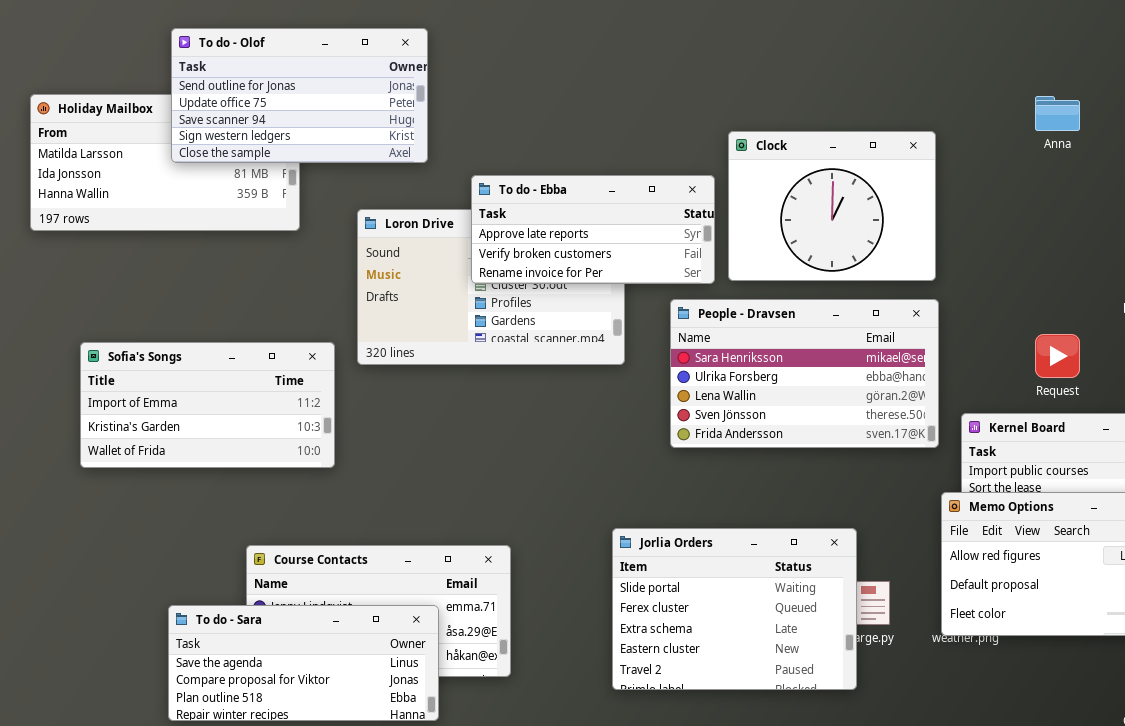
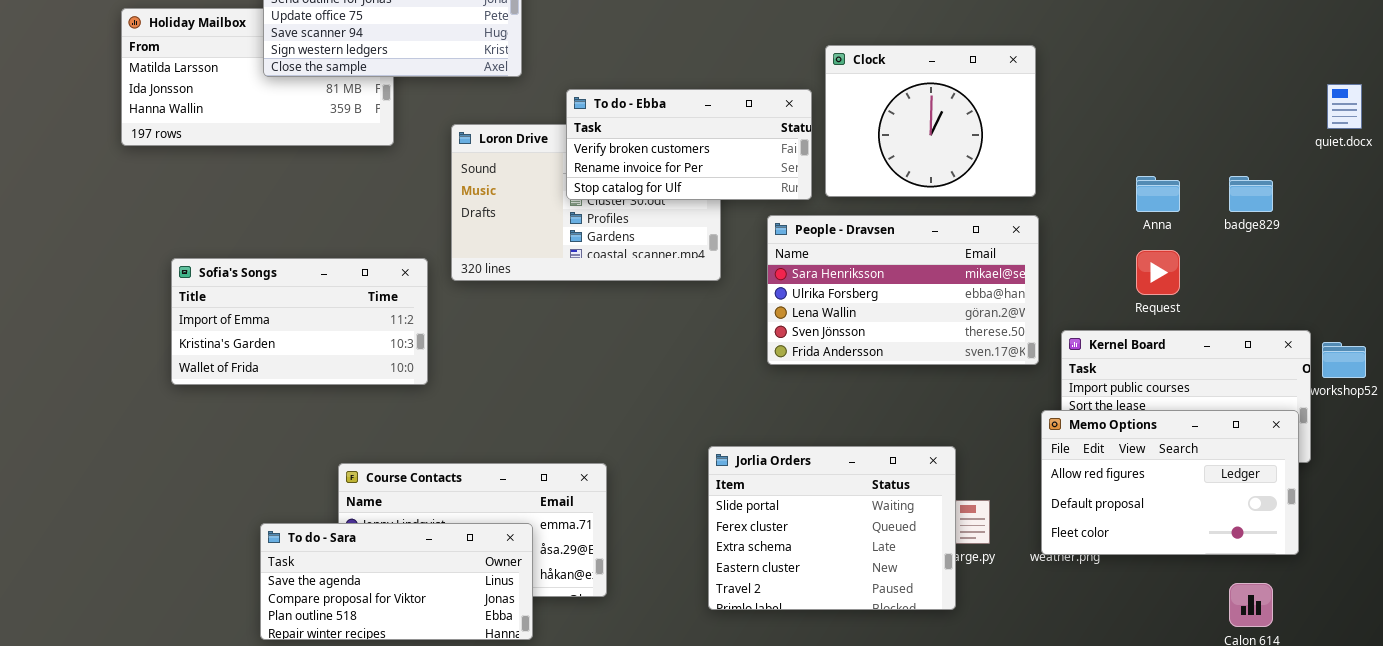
Anna: [1035,96,1080,131] -> [1136,176,1180,212], moved
To do - Ebba: [471,175,715,284] -> [566,89,812,200], scrolled down 1 row

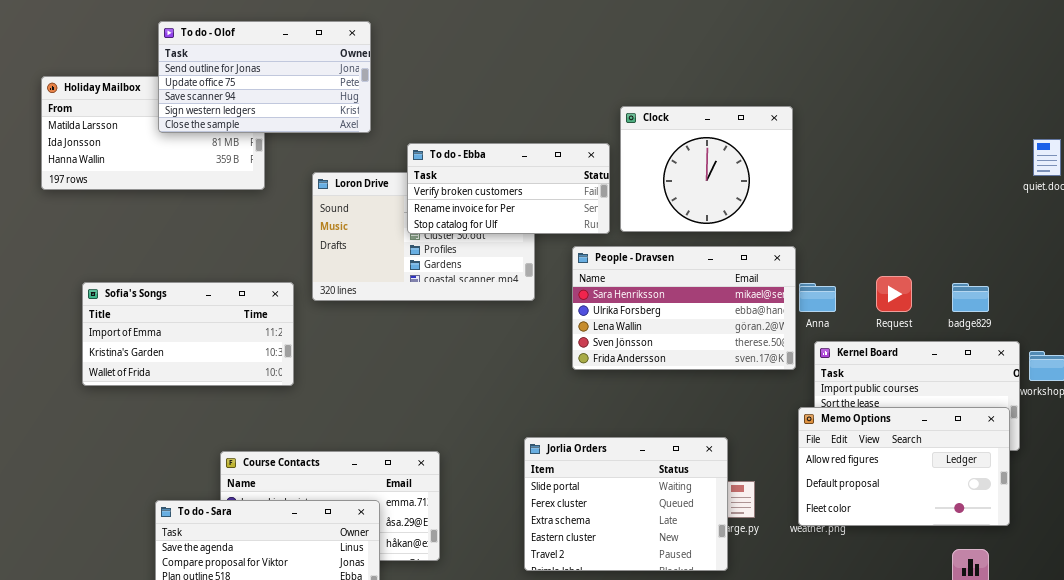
Anna: [1136,176,1180,212] -> [799,283,836,312], moved
badge829: [1229,176,1273,212] -> [952,283,989,312], moved

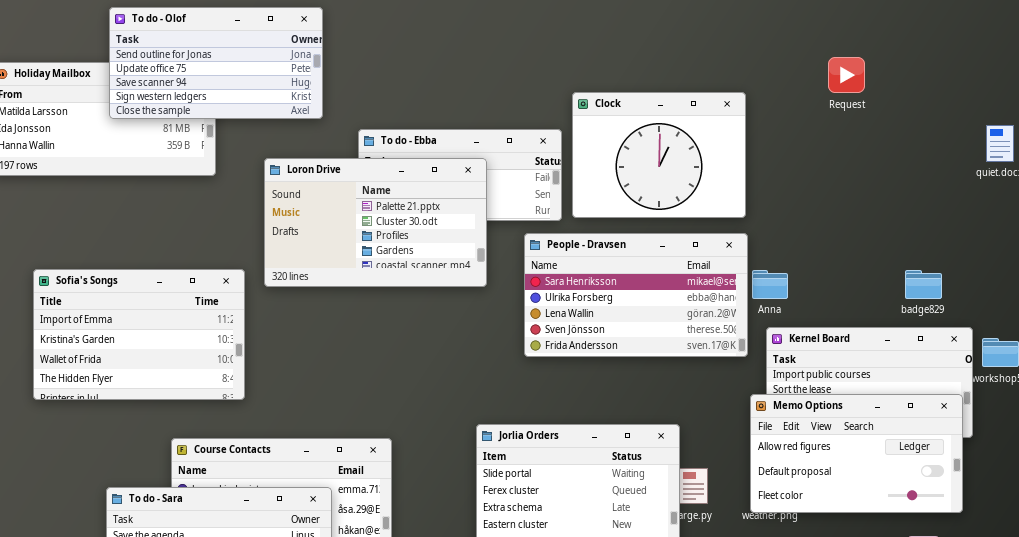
Loron Drive: [312,172,535,301] -> [264,158,487,287], raised
Request: [876,276,912,312] -> [828,57,865,93], moved
Sofia's Songs: [82,282,294,386] -> [33,269,245,400], resized

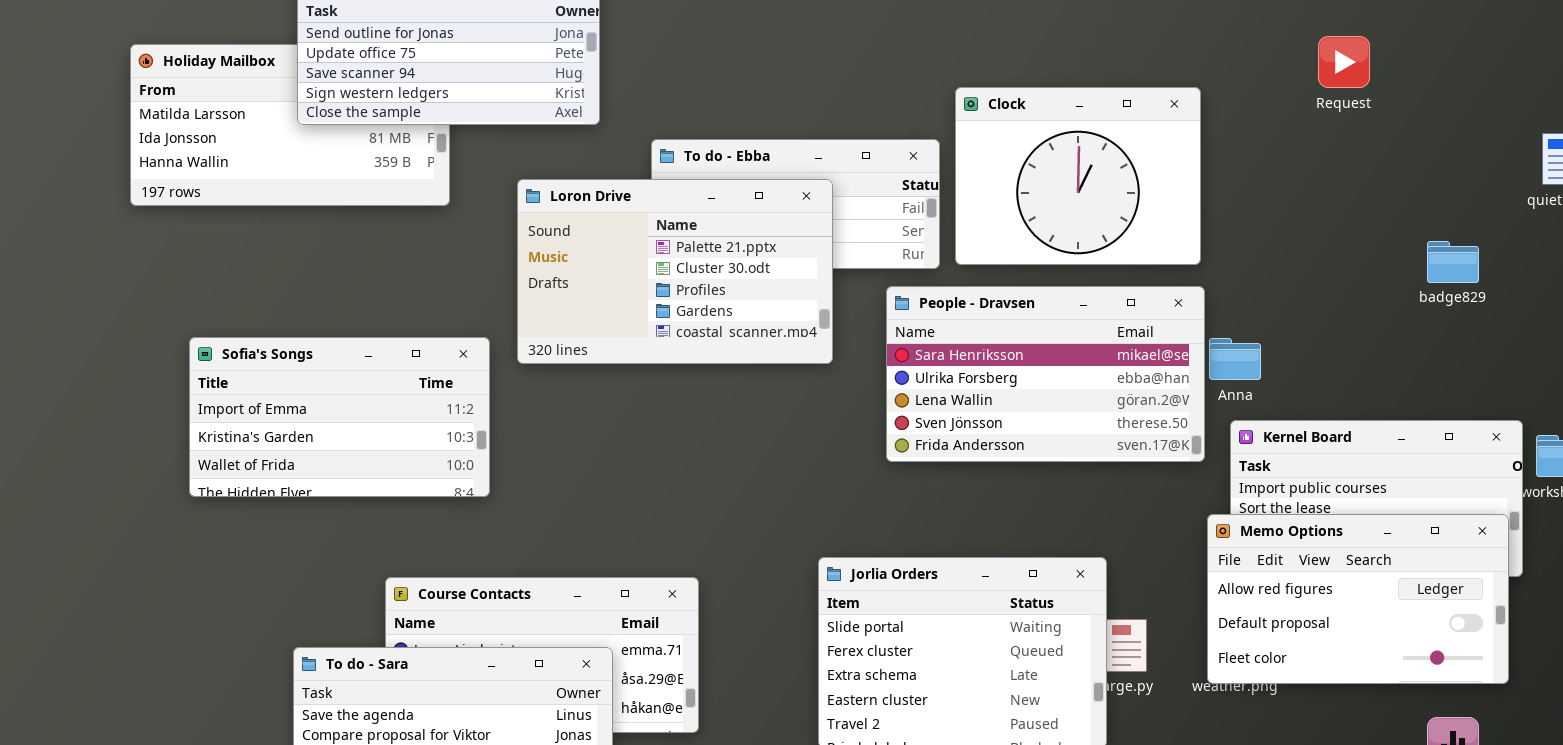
Sofia's Songs: [33,269,245,400] -> [189,337,490,497], resized
badge829: [905,270,942,299] -> [1427,241,1479,283], moved

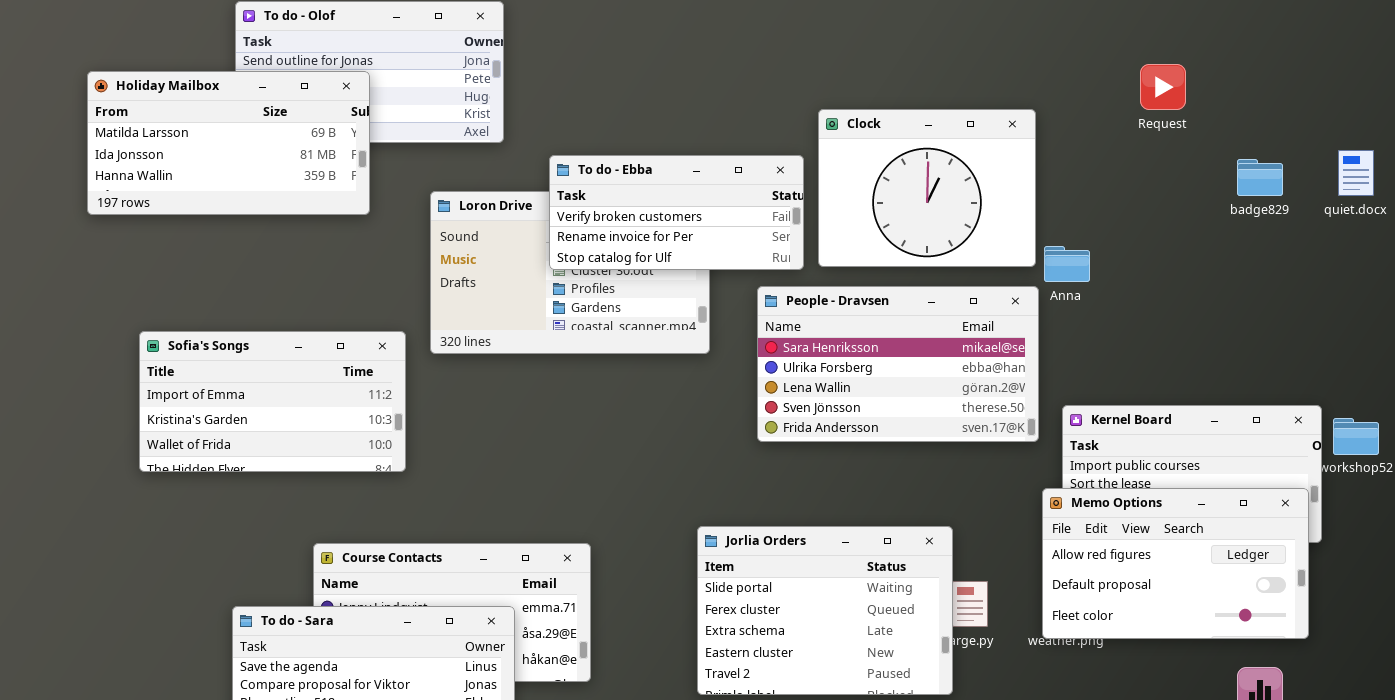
Holiday Mailbox: [130,44,450,206] -> [87,71,370,215], raised
To do - Ebba: [651,139,940,269] -> [549,155,804,270], raised
badge829: [1427,241,1479,283] -> [1237,159,1283,196], moved
Anna: [1209,338,1261,380] -> [1044,246,1090,282], moved

